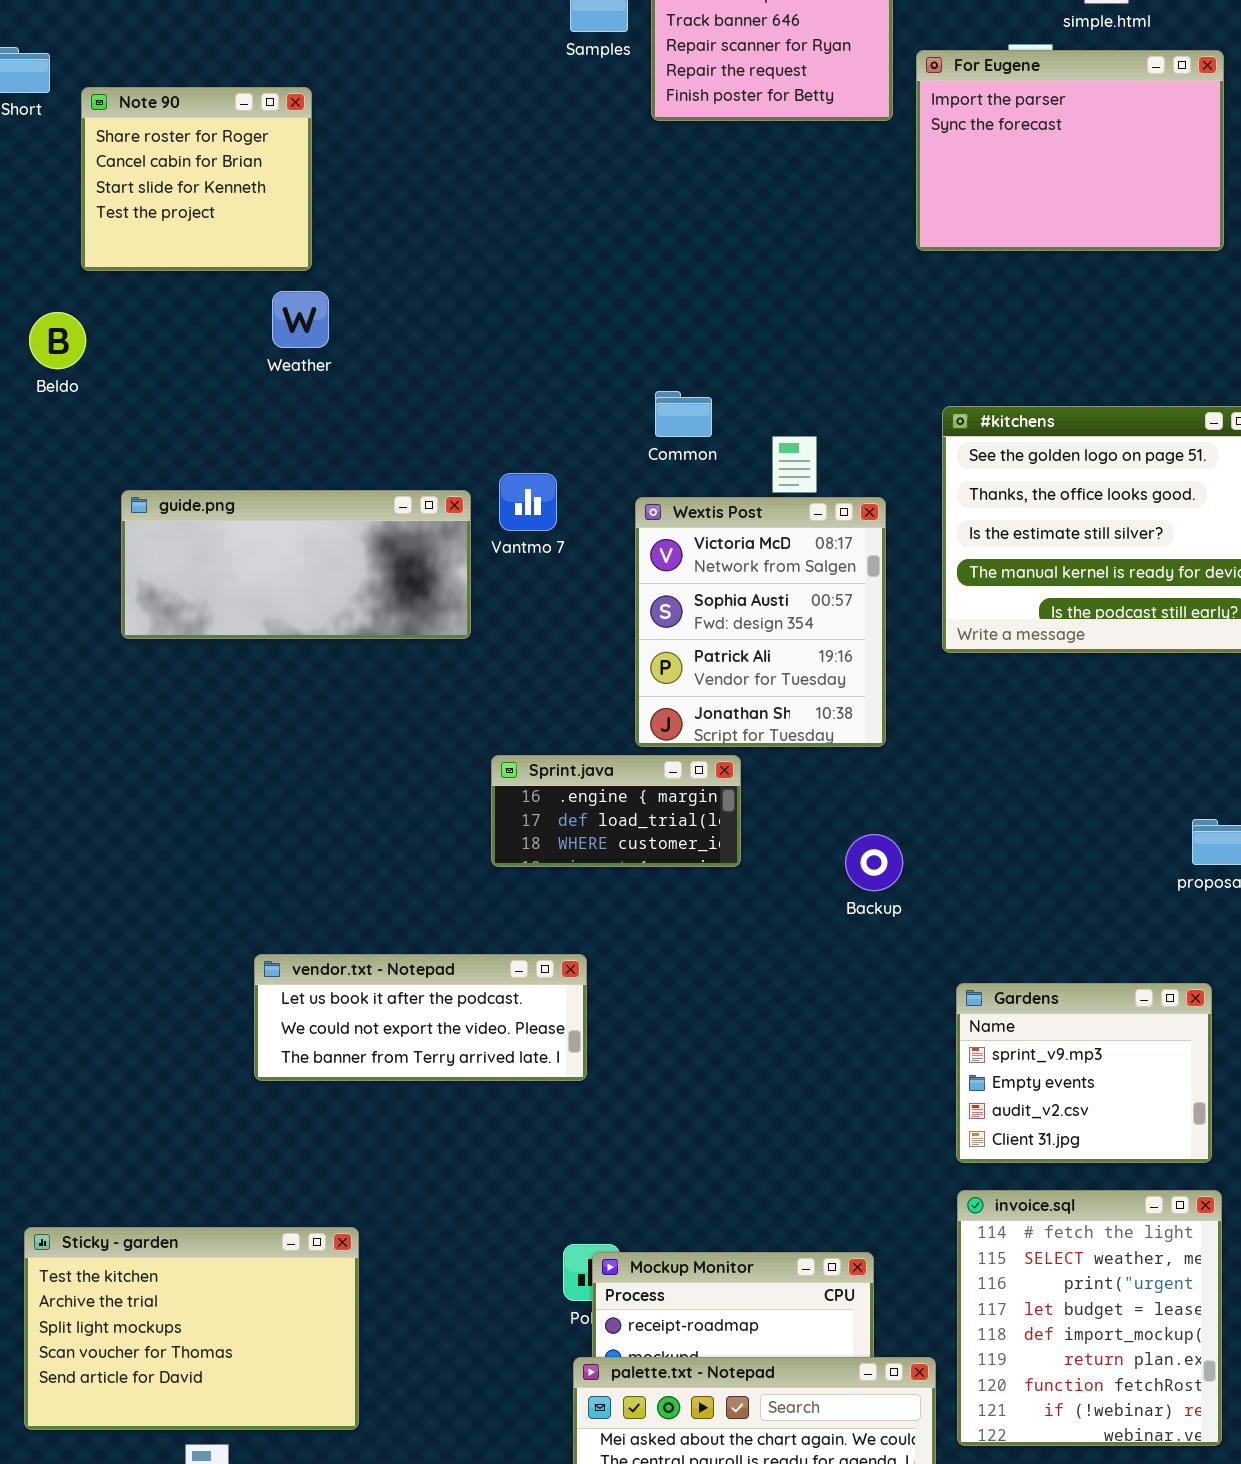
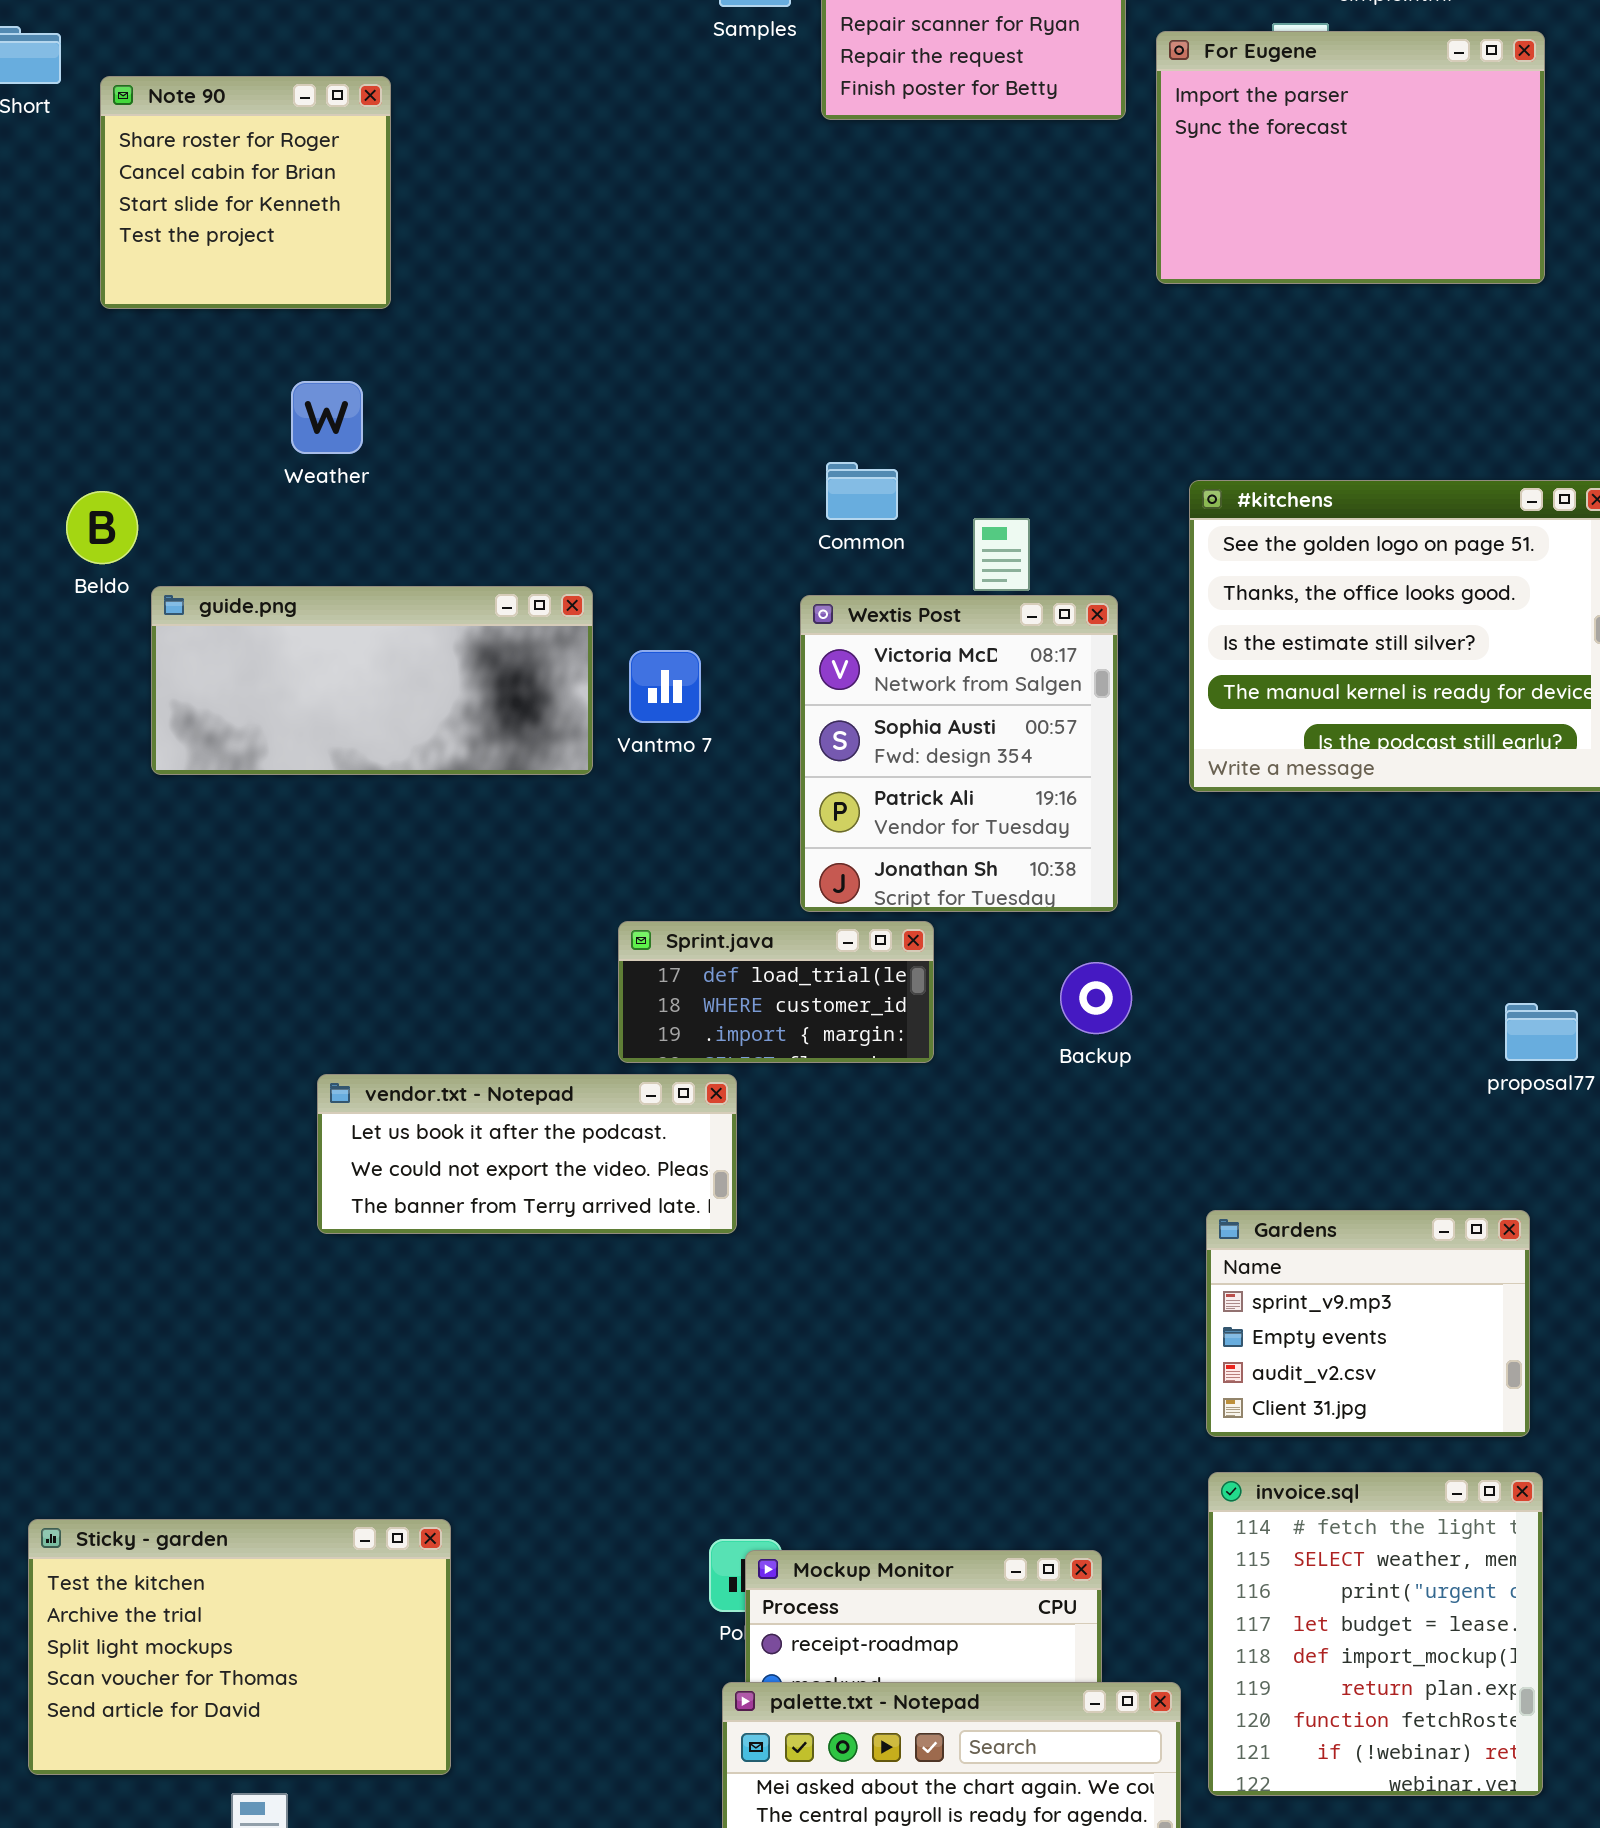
Weather: [272,291,329,348] -> [291,381,363,454], moved
Beldo: [29,312,86,369] -> [66,491,138,564], moved
Vantmo 7: [499,473,557,531] -> [629,650,701,723], moved
Sprint.java: [491,755,741,867] -> [618,921,934,1063], scrolled down 1 row
Backup: [845,834,903,891] -> [1060,962,1132,1034], moved
vendor.txt - Notepad: [254,954,587,1081] -> [317,1074,737,1234], moved

